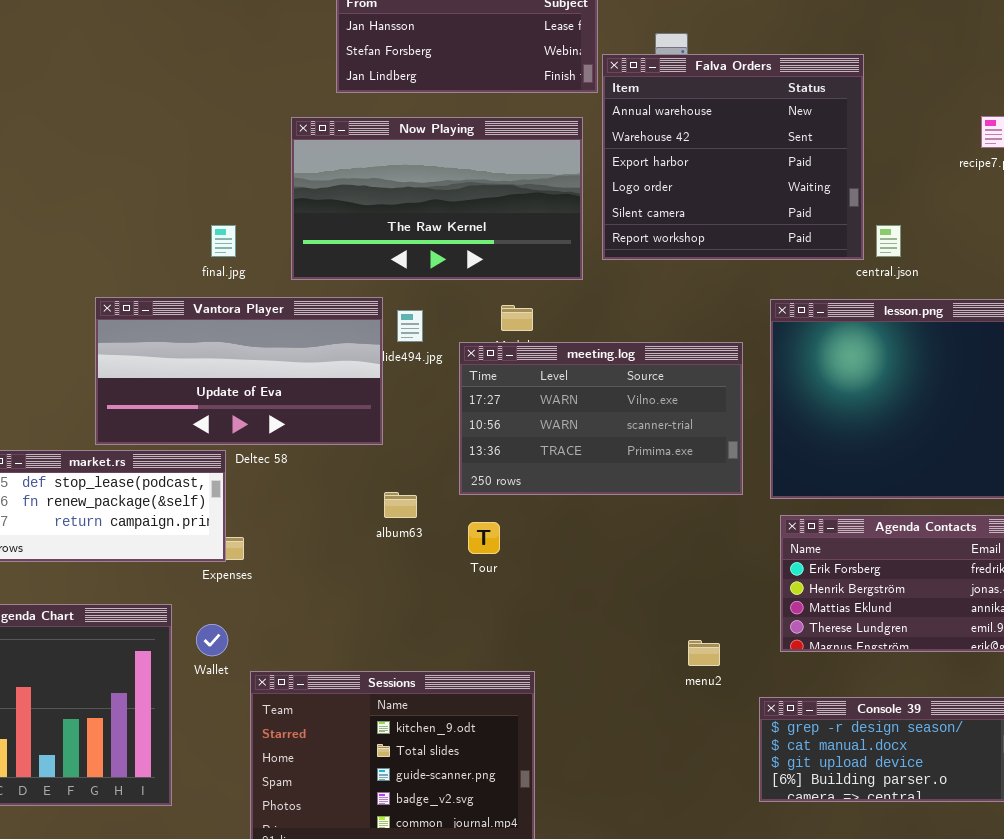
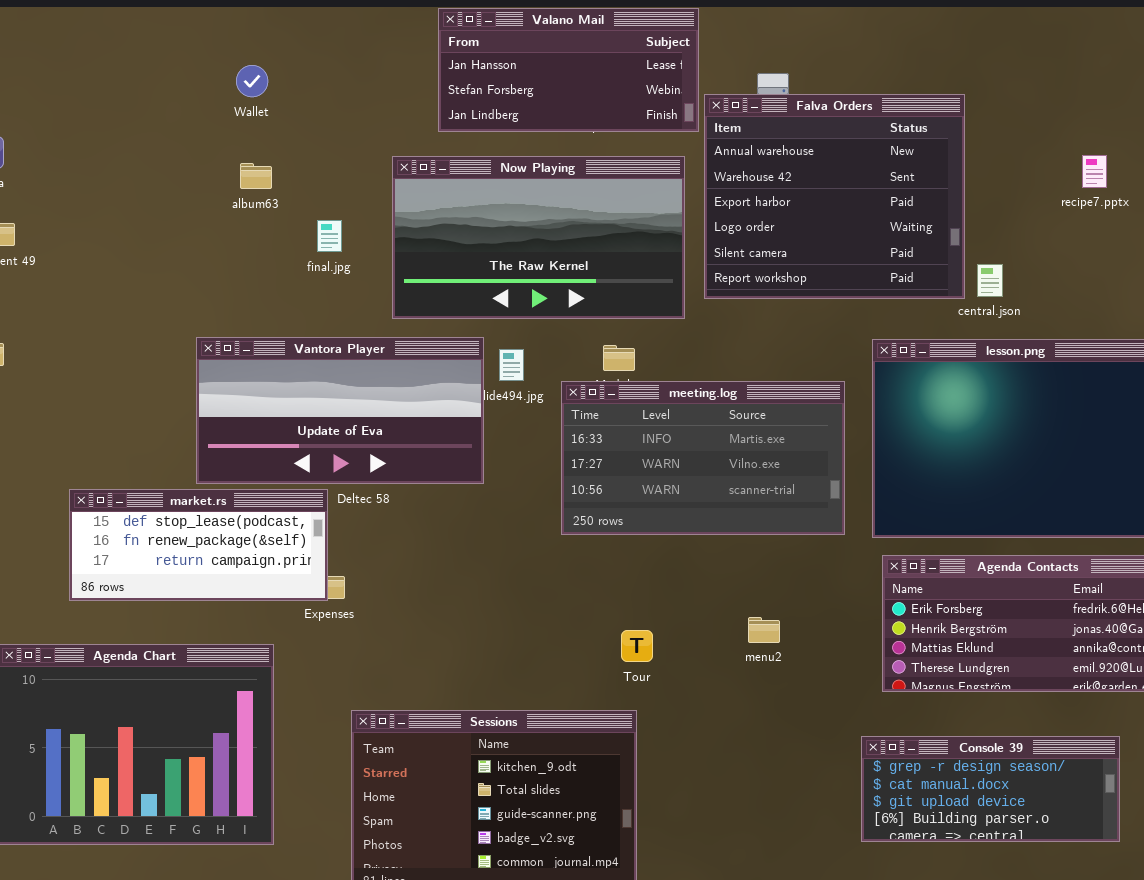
final.jpg: [211,225,236,257] -> [317,220,342,252], moved
meeting.log: [459,342,743,495] -> [561,381,845,535], scrolled up 1 row
album63: [384,492,417,518] -> [240,163,272,189], moved
Tour: [468,522,500,554] -> [621,630,653,662], moved
Wallet: [196,624,228,656] -> [236,65,268,97], moved
menu2: [688,640,720,666] -> [748,617,780,643], moved

